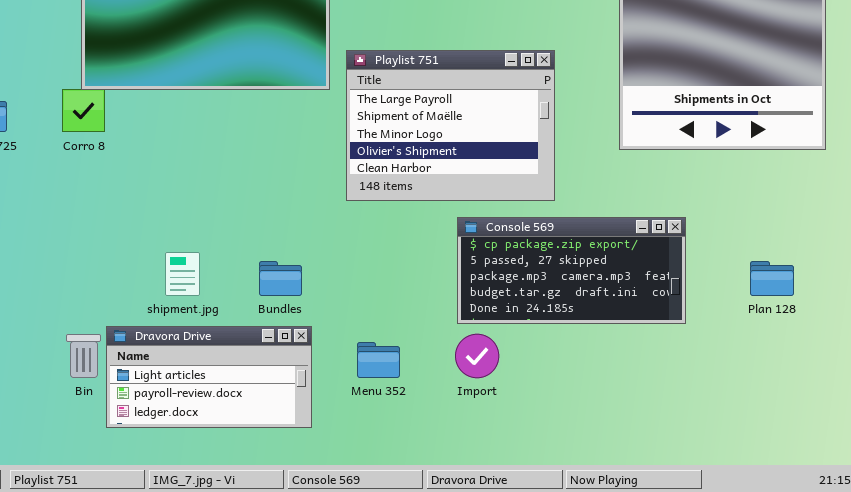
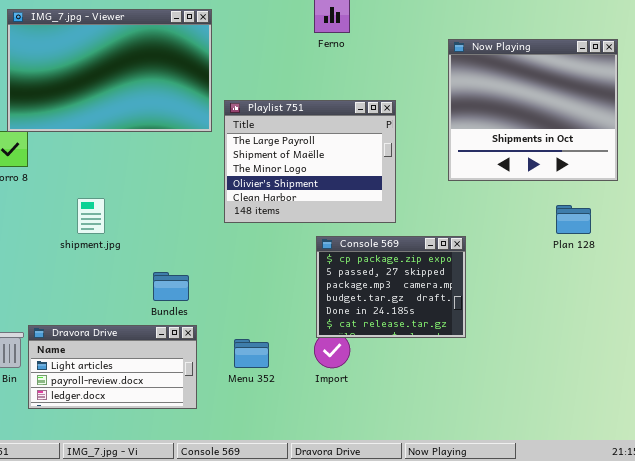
Console 569: [457,217,686,324] -> [316,236,466,338], resized
shipment.jpg: [165,252,200,296] -> [77,198,105,234], moved
Plan 128: [750,261,794,296] -> [556,205,591,234], moved

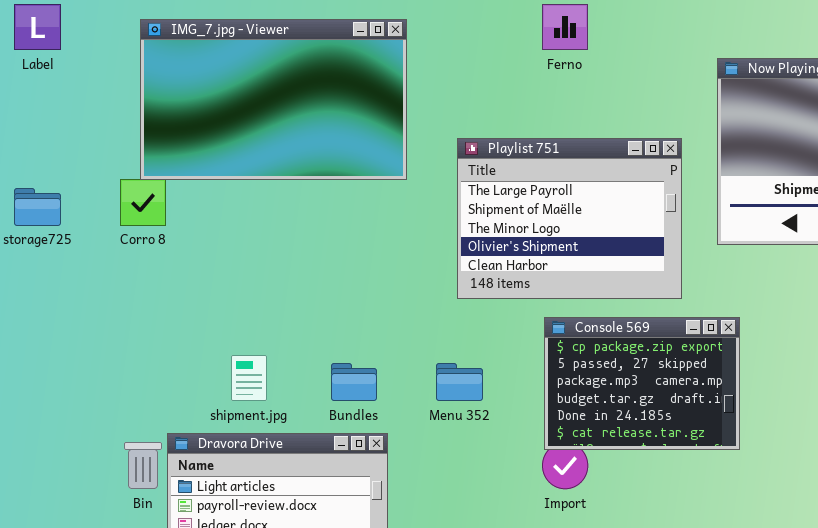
Playlist 751: [224,100,396,223] -> [457,138,682,299], moved
shipment.jpg: [77,198,105,234] -> [231,355,267,401], moved
Menu 352: [234,339,269,368] -> [436,363,483,401], moved

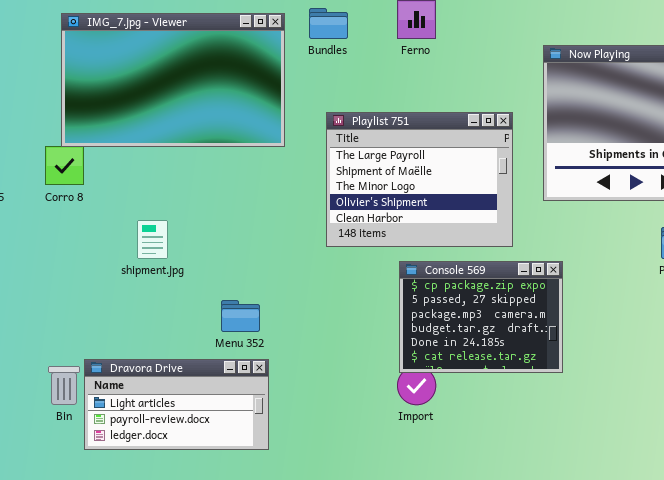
shipment.jpg: [231,355,267,401] -> [137,220,168,259], moved
Bundles: [331,363,377,401] -> [309,8,348,39], moved
Menu 352: [436,363,483,401] -> [221,300,260,332], moved

